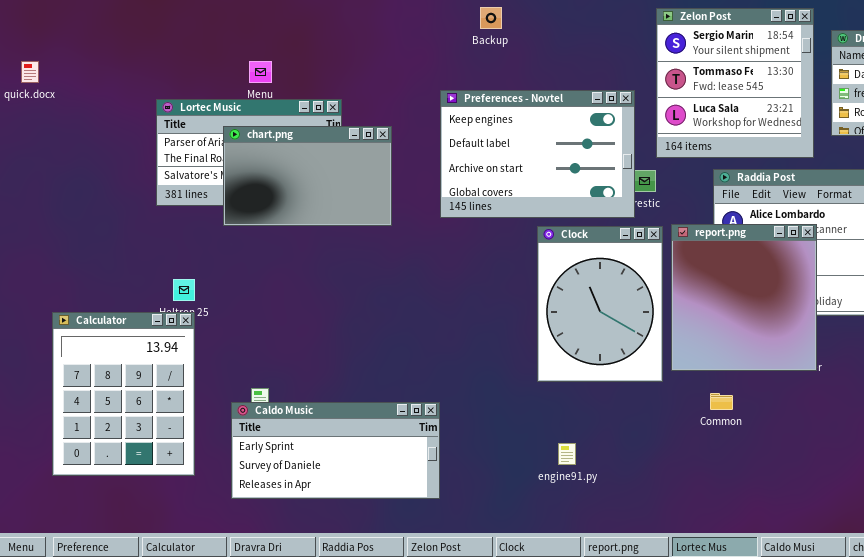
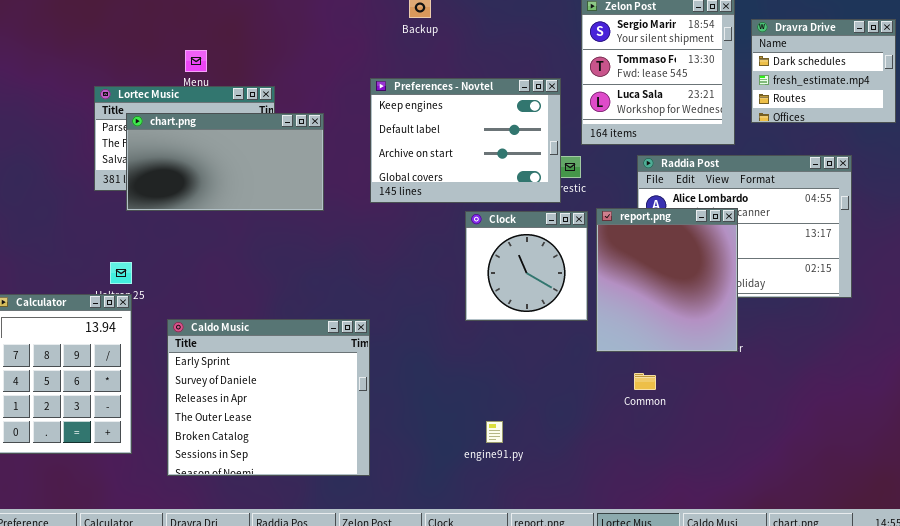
chart.png: [223,126,392,226] -> [126,113,324,211], resized
Clock: [537,226,663,382] -> [465,211,588,321], resized
Caldo Music: [231,402,440,499] -> [167,319,370,476], resized

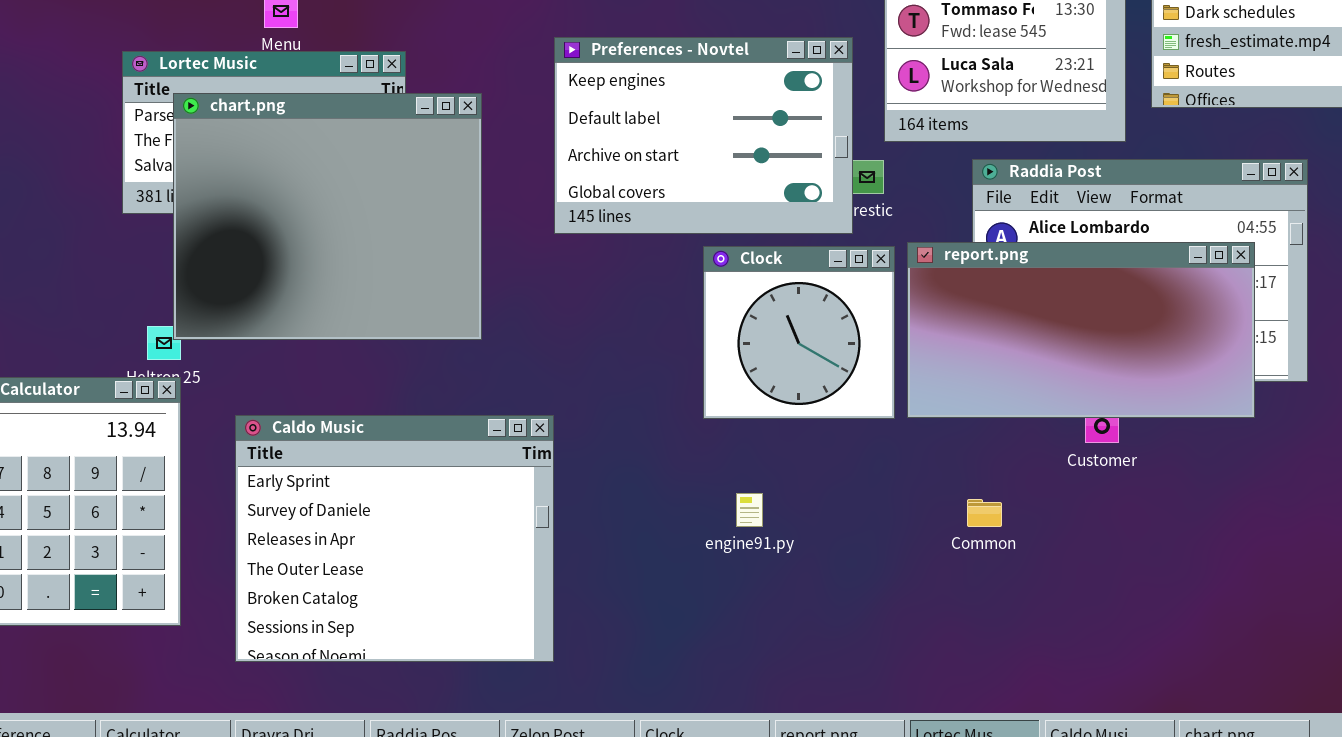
chart.png: [126,113,324,211] -> [173,93,482,340], resized
report.png: [596,208,738,352] -> [907,242,1255,418], resized
engine91.py: [486,421,503,443] -> [736,493,763,527], moved

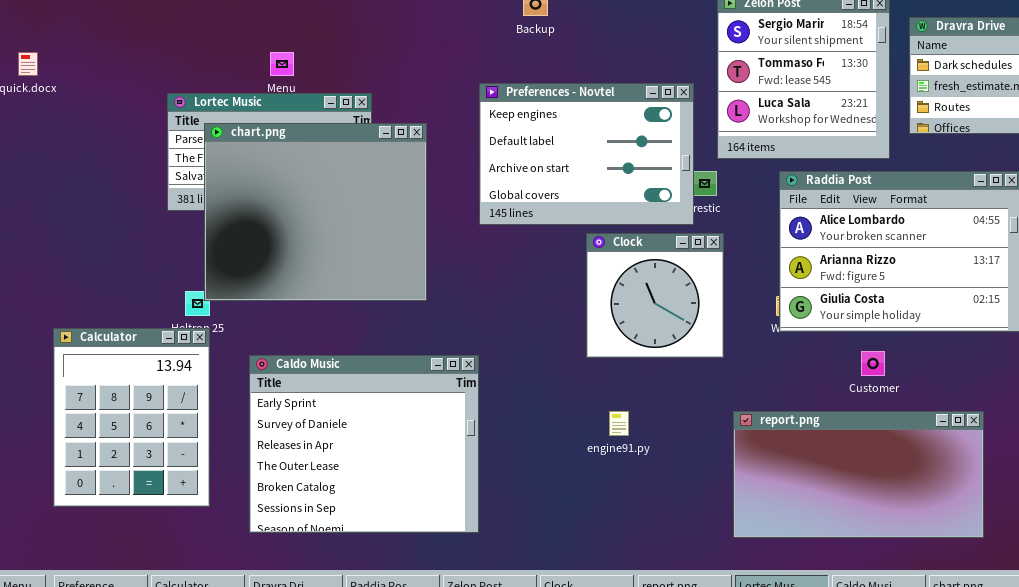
report.png: [907,242,1255,418] -> [733,411,984,538], moved

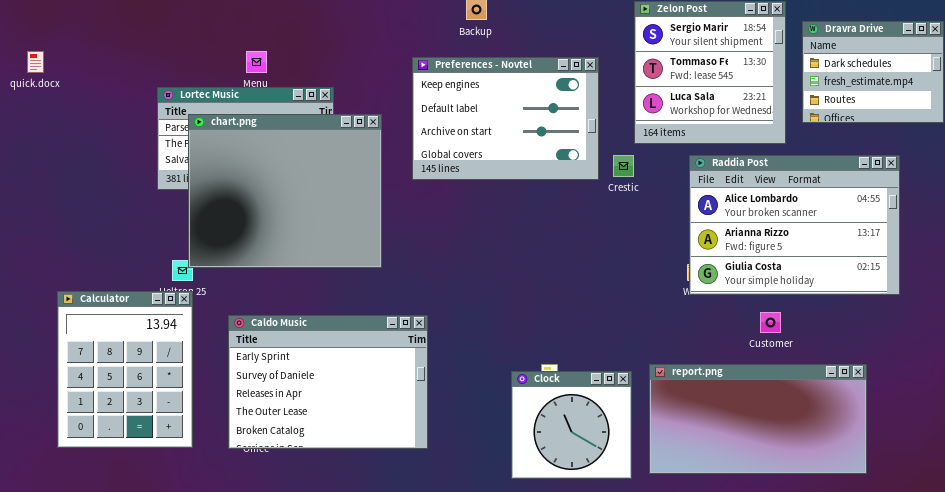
Preferences - Novtel: [479,83,694,225] -> [412,57,599,180], moved
Clock: [586,233,724,358] -> [511,371,632,479], moved
Caldo Music: [249,355,479,533] -> [228,315,428,449], resized

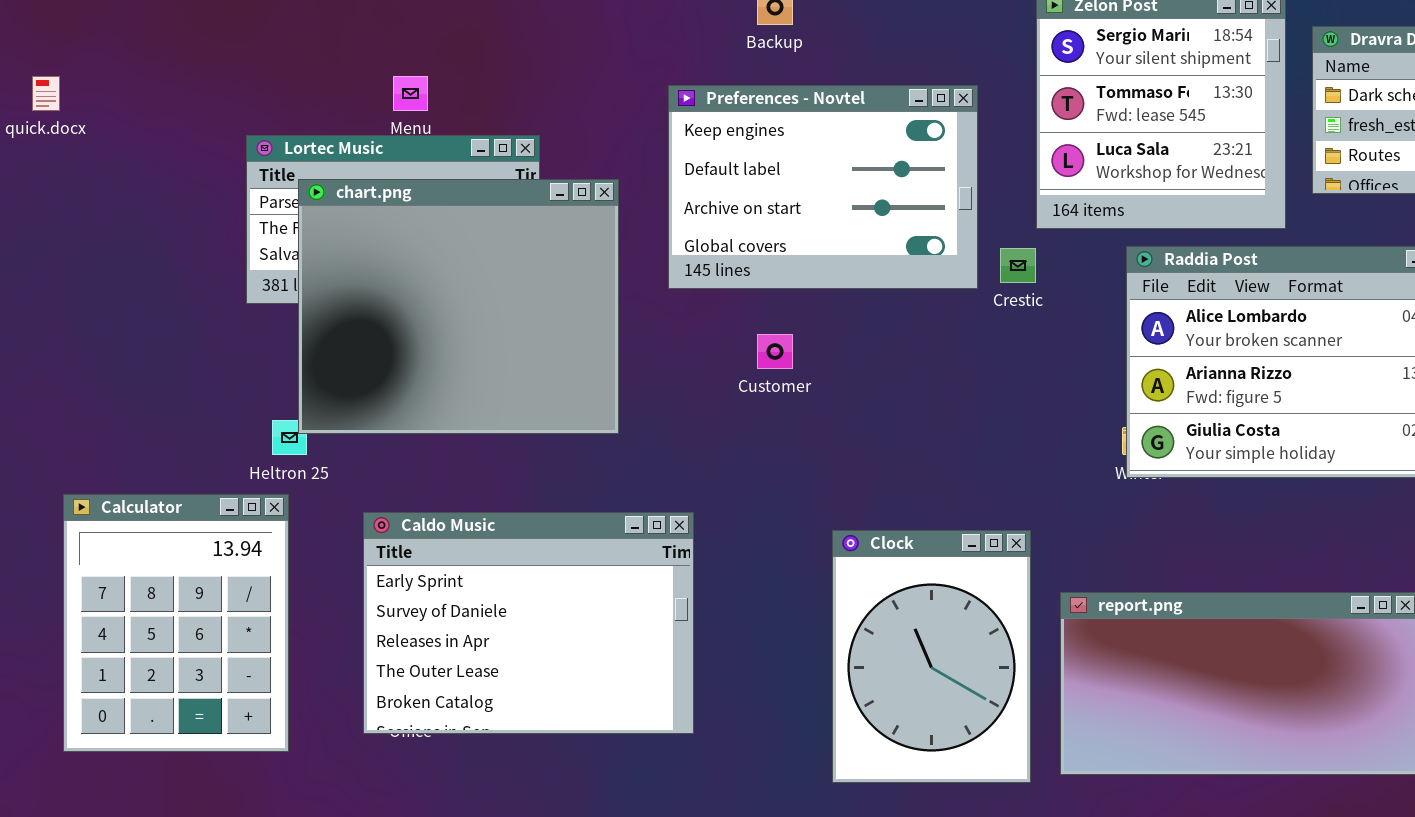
Calculator: [57,291,193,448] -> [63,494,289,752], moved
Customer: [760,312,781,333] -> [757,334,793,369], moved
Clock: [511,371,632,479] -> [832,530,1031,783], resized

